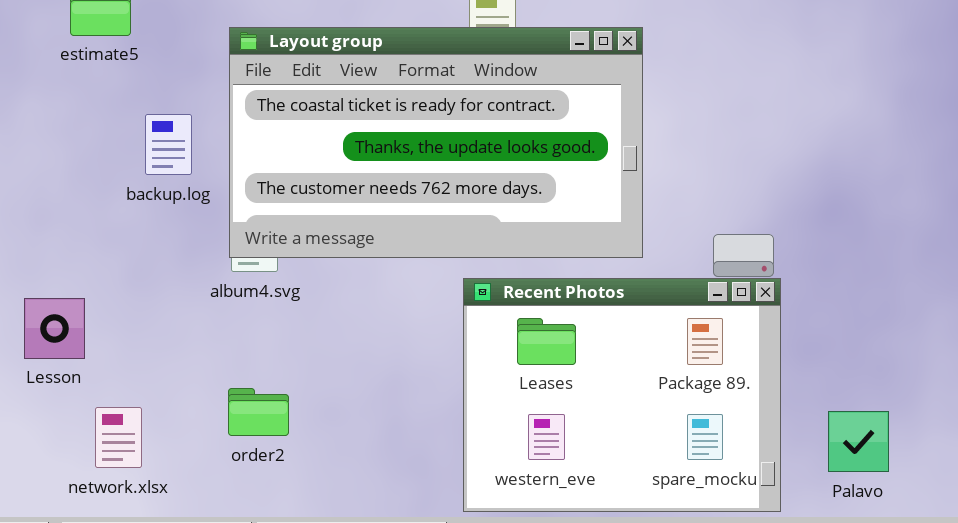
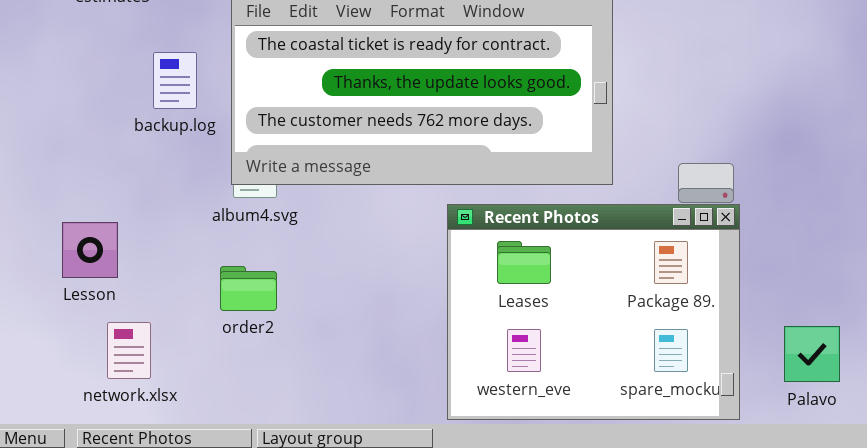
Lesson: [24,298,85,359] -> [62,222,118,278], moved
order2: [228,388,289,436] -> [220,266,277,311], moved

